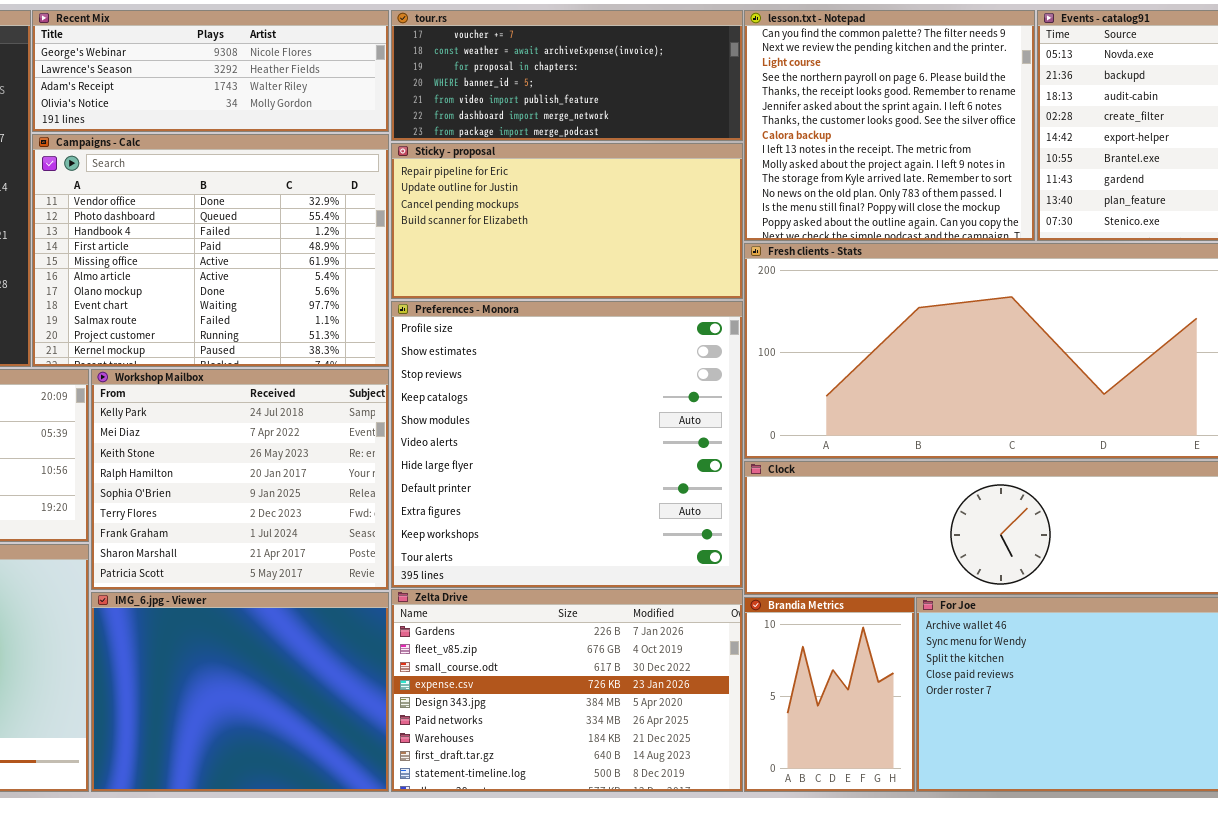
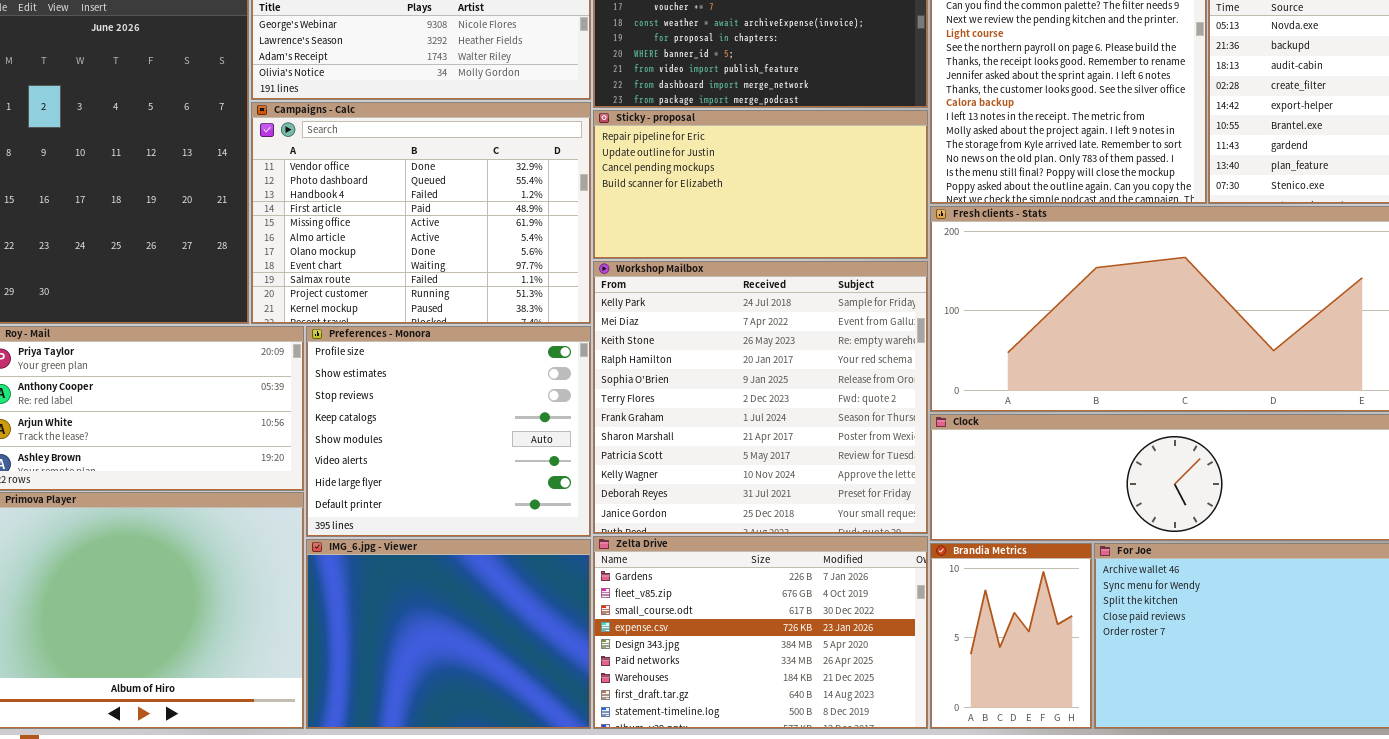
Preferences - Monora: [391,301,743,588] -> [306,326,591,537], moved, resized
Workshop Mailbox: [91,369,389,590] -> [593,261,928,534], moved, resized

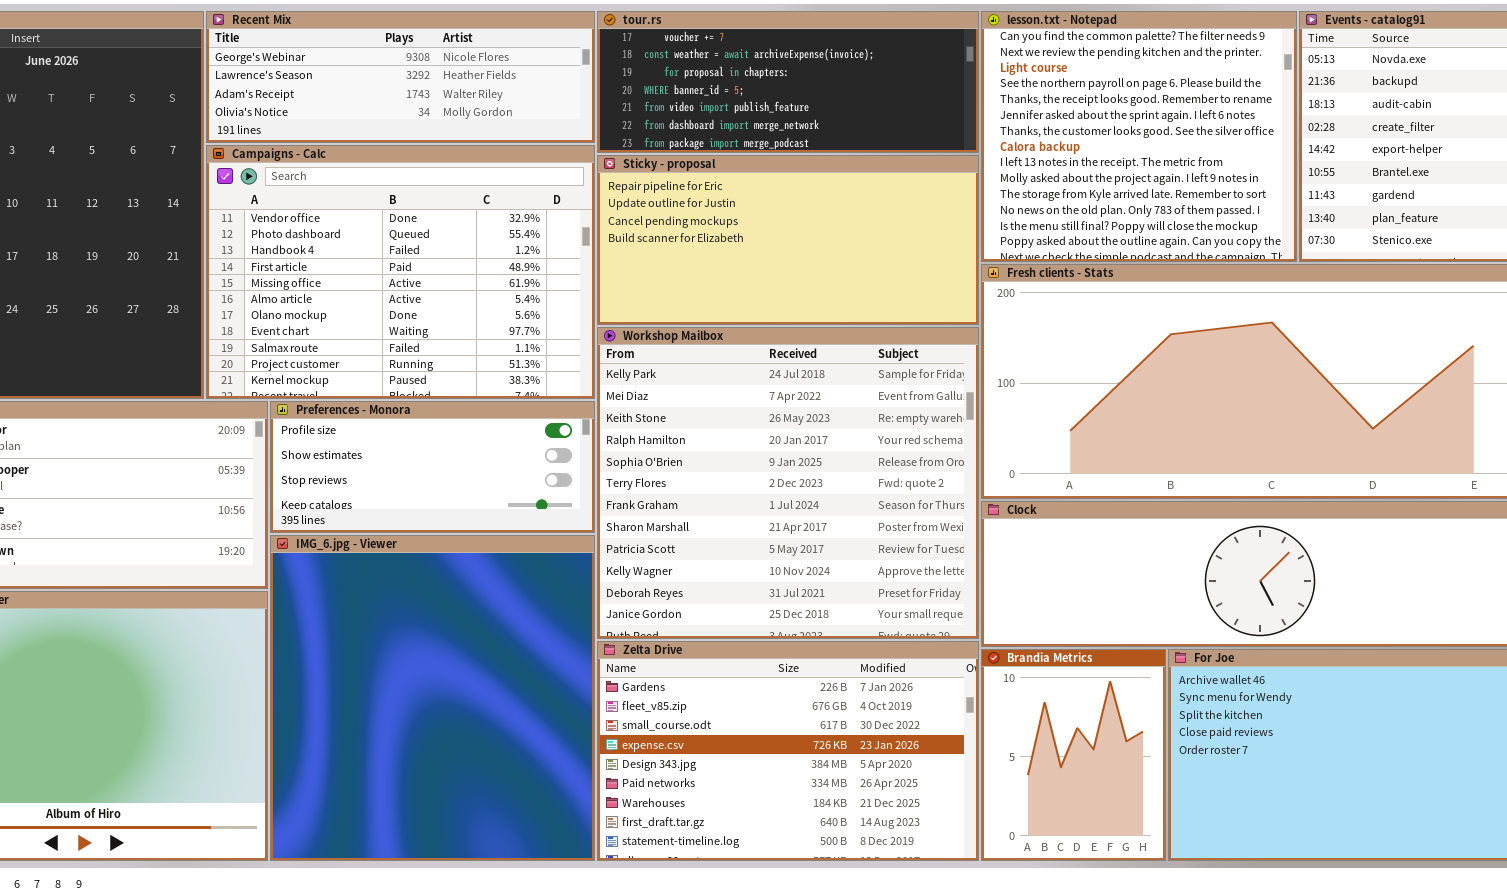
Preferences - Monora: [306,326,591,537] -> [270,401,595,533], resized
IMG_6.jpg - Viewer: [306,539,591,729] -> [270,535,595,861], resized

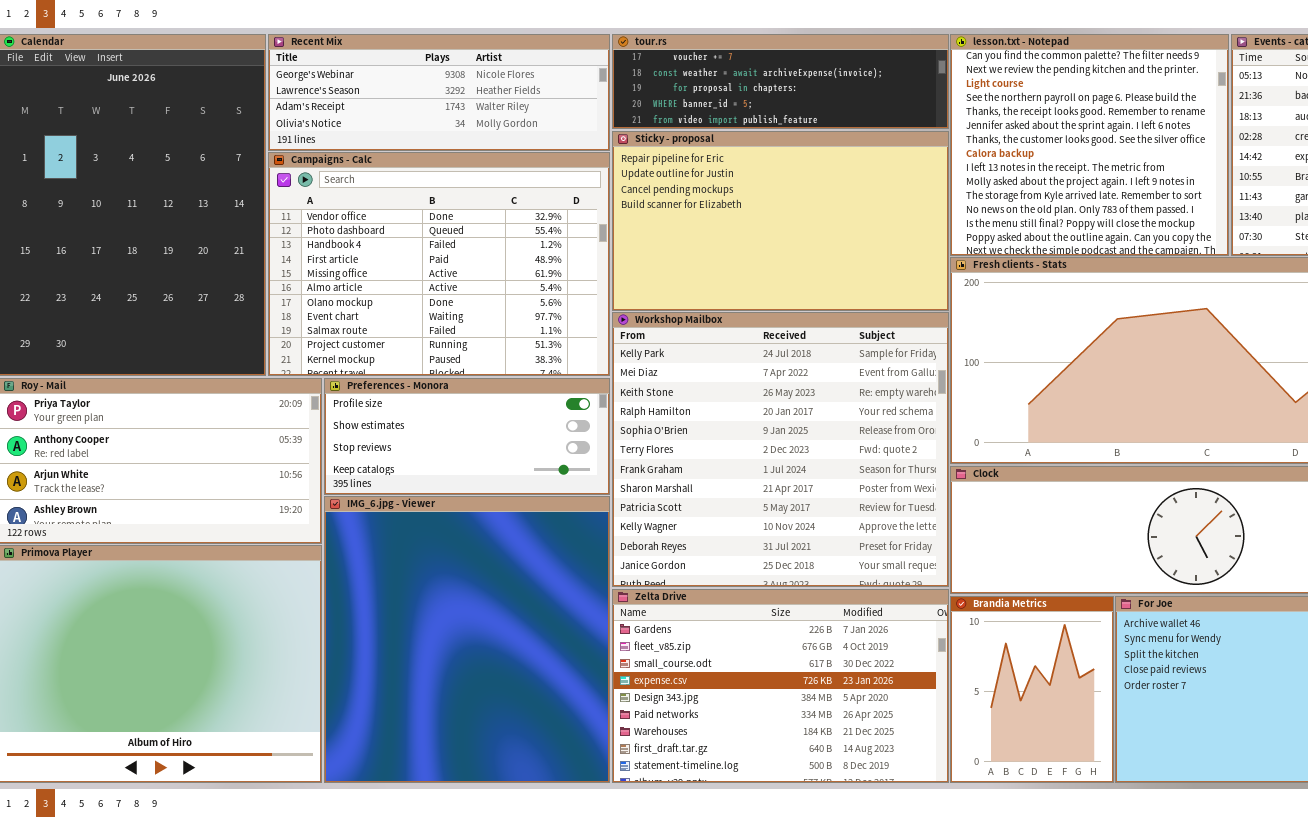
tour.rs: [597,11,979,153] -> [612,34,949,129], resized
Sticky - proposal: [597,155,979,325] -> [612,131,949,311], resized

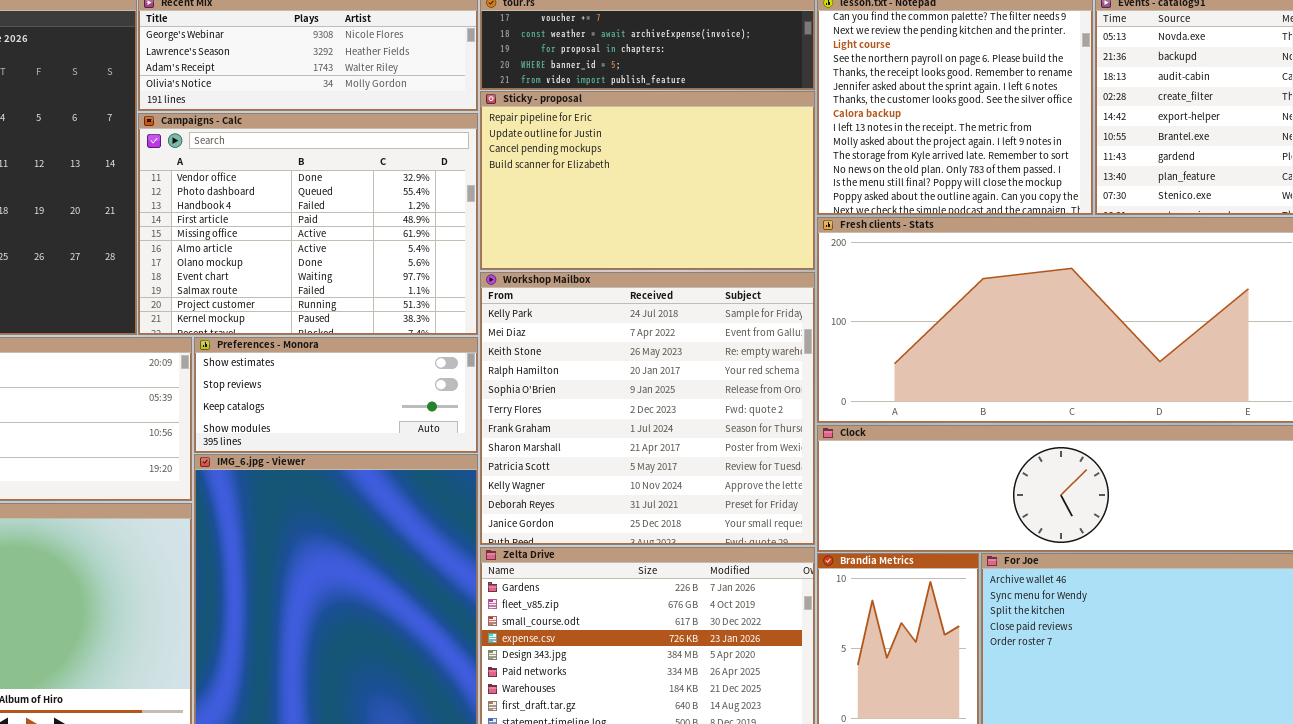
Preferences - Monora: [324,378,610,495] -> [194,337,478,453], scrolled down 1 row

